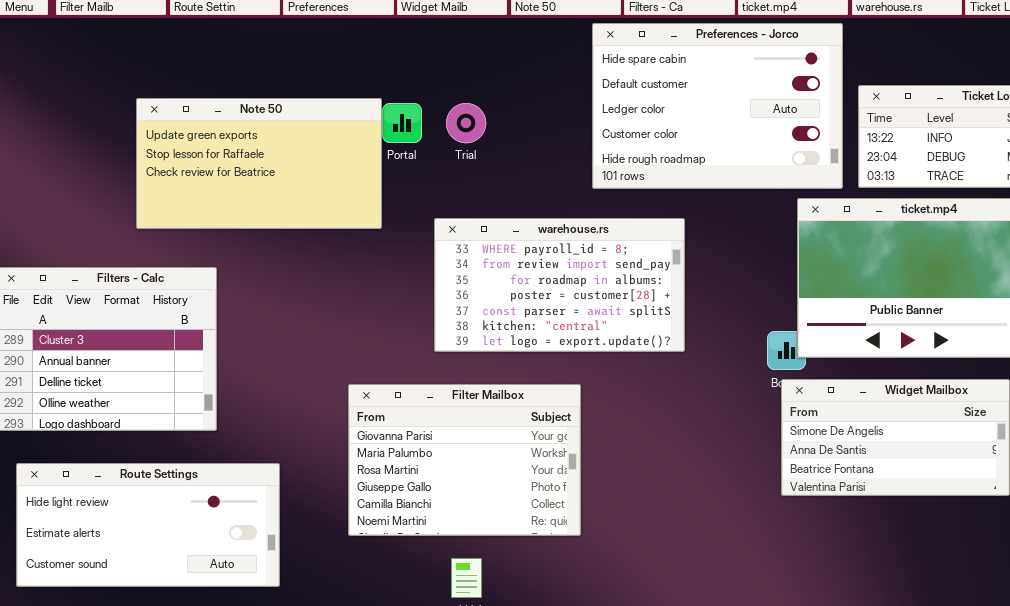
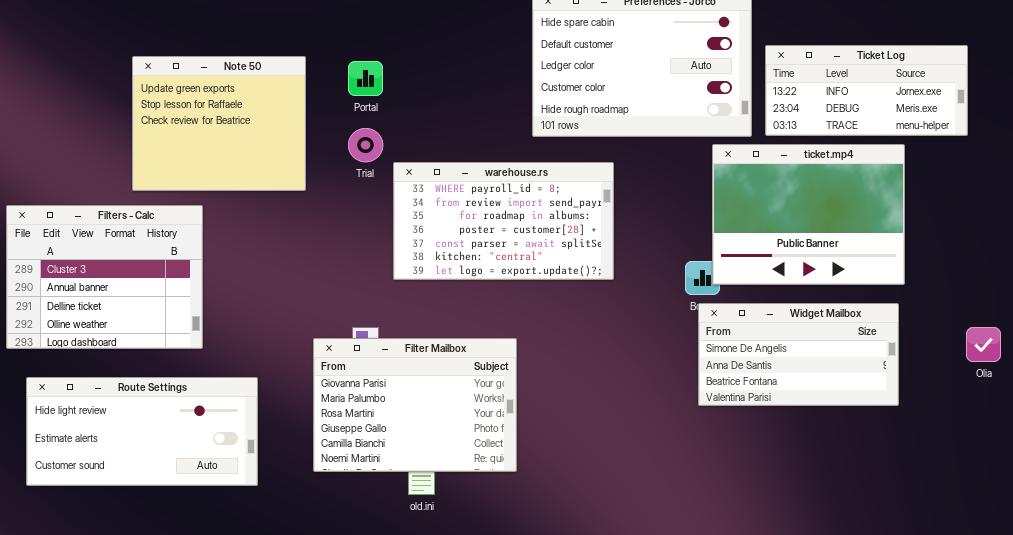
Note 50: [136,98,382,229] -> [132,56,306,191], resized
Trial: [446,103,486,143] -> [348,128,383,162], moved
Filter Mailbox: [348,384,581,536] -> [313,338,517,472], moved

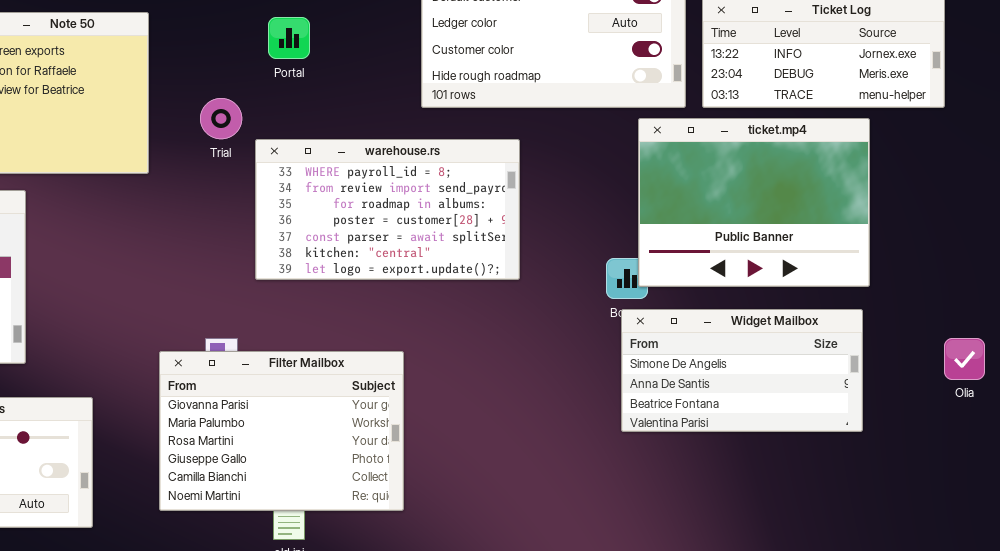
Portal: [348,61,383,96] -> [268,17,310,59], moved

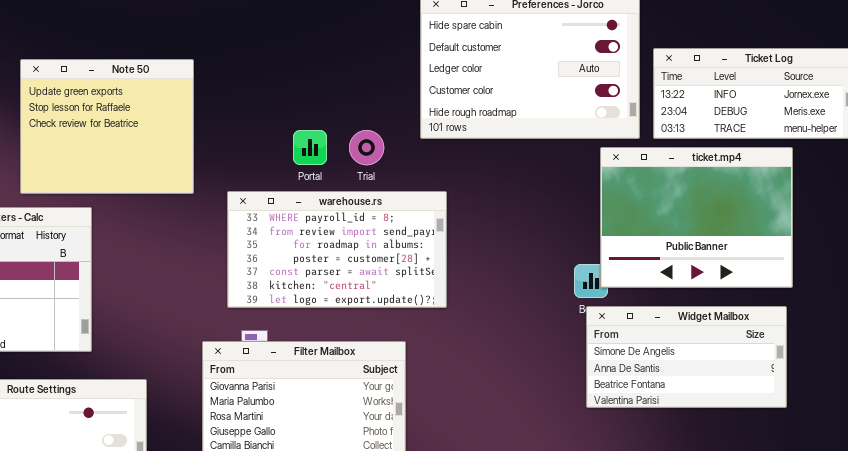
Portal: [268,17,310,59] -> [293,130,327,165], moved
Trial: [200,98,242,139] -> [349,130,384,165], moved
warehouse.rs: [255,139,520,280] -> [227,191,447,308], moved

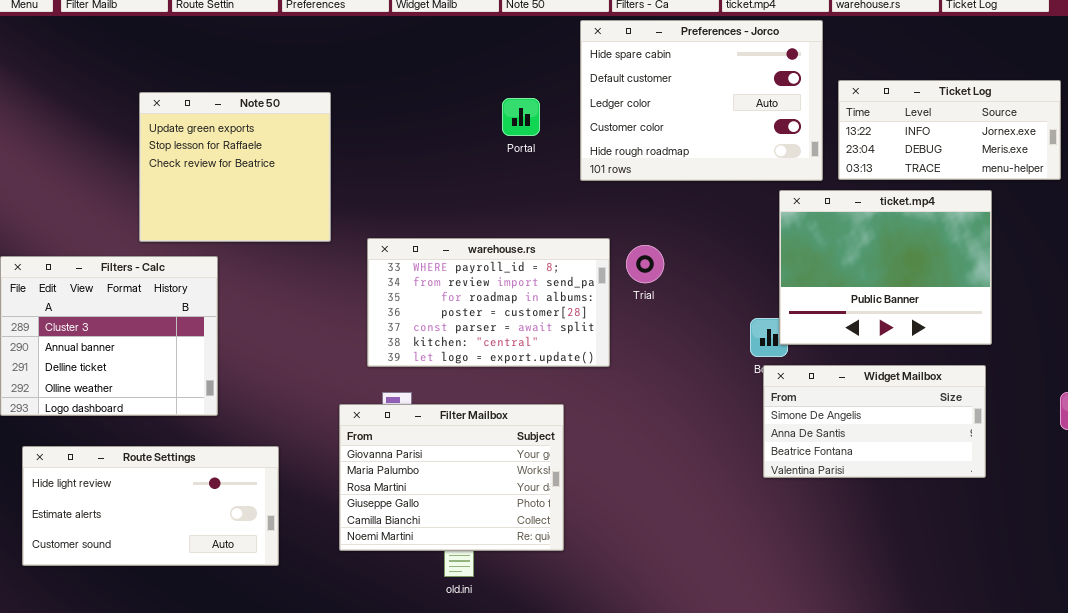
Portal: [293,130,327,165] -> [502,98,540,136], moved
Trial: [349,130,384,165] -> [626,245,664,283], moved

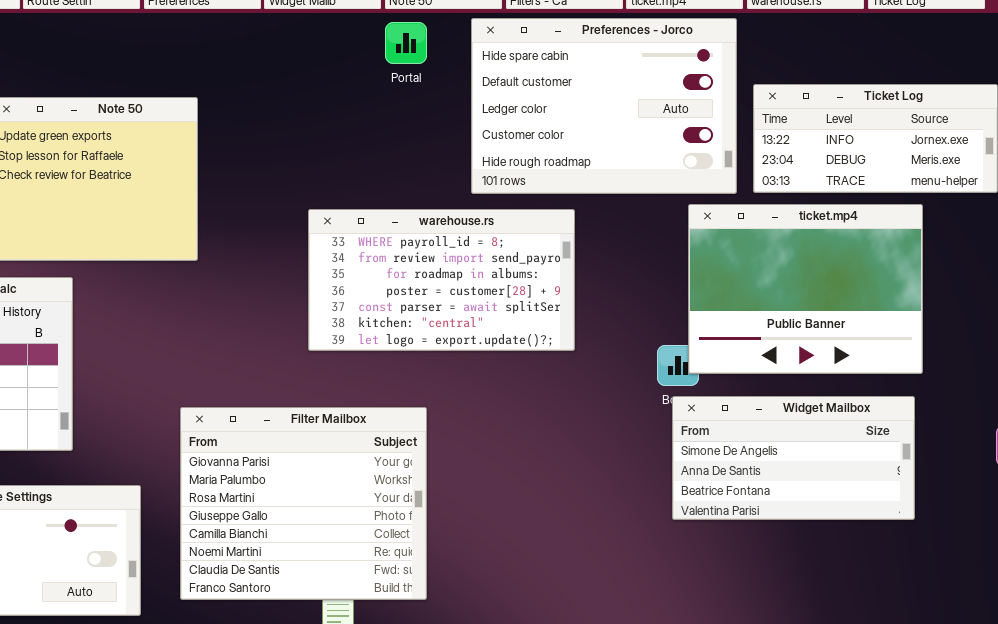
Portal: [502,98,540,136] -> [385,22,427,64], moved
warehouse.rs: [367,238,610,367] -> [308,209,575,351], moved
Filter Mailbox: [339,404,564,551] -> [180,407,427,600], moved, resized

